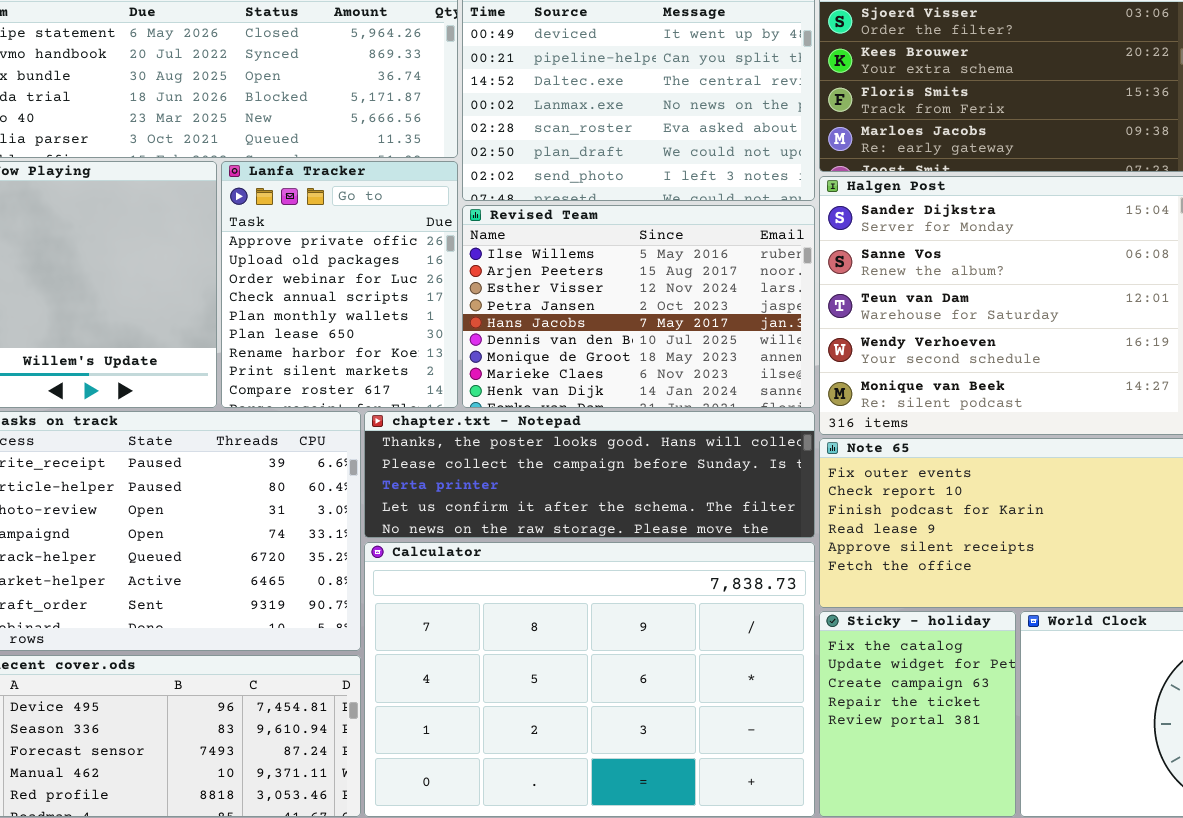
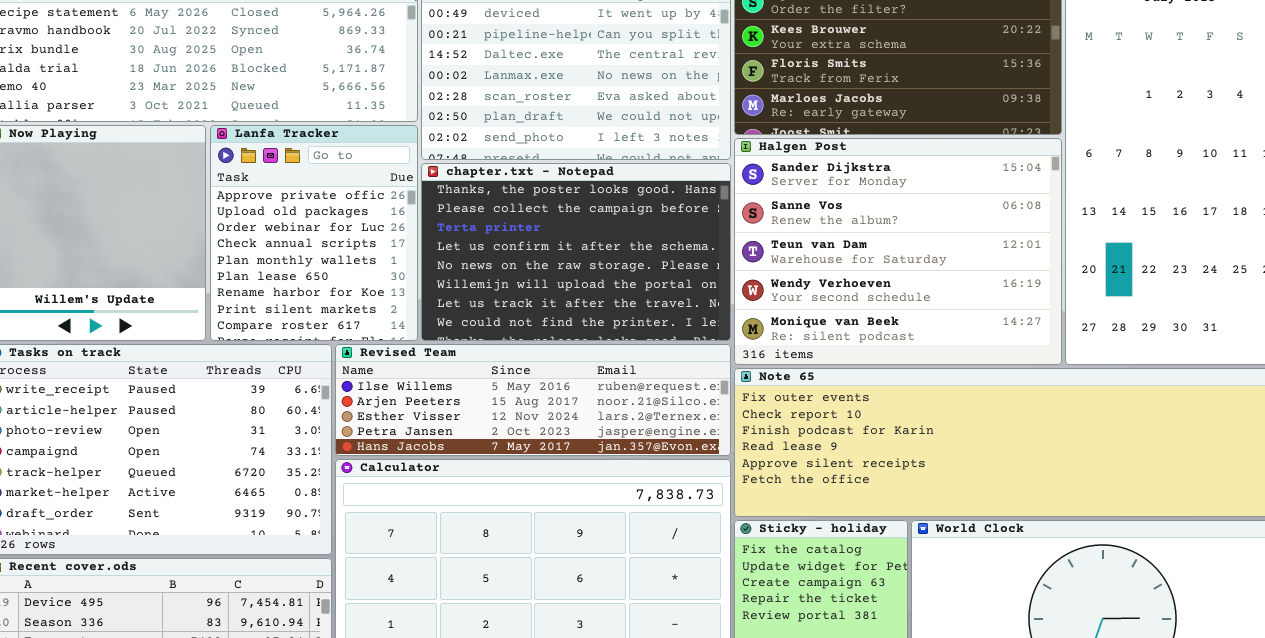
Revised Team: [462,205,815,408] -> [335,344,731,456], moved, resized
chapter.txt - Notepad: [364,411,815,538] -> [421,163,731,341], moved, resized

